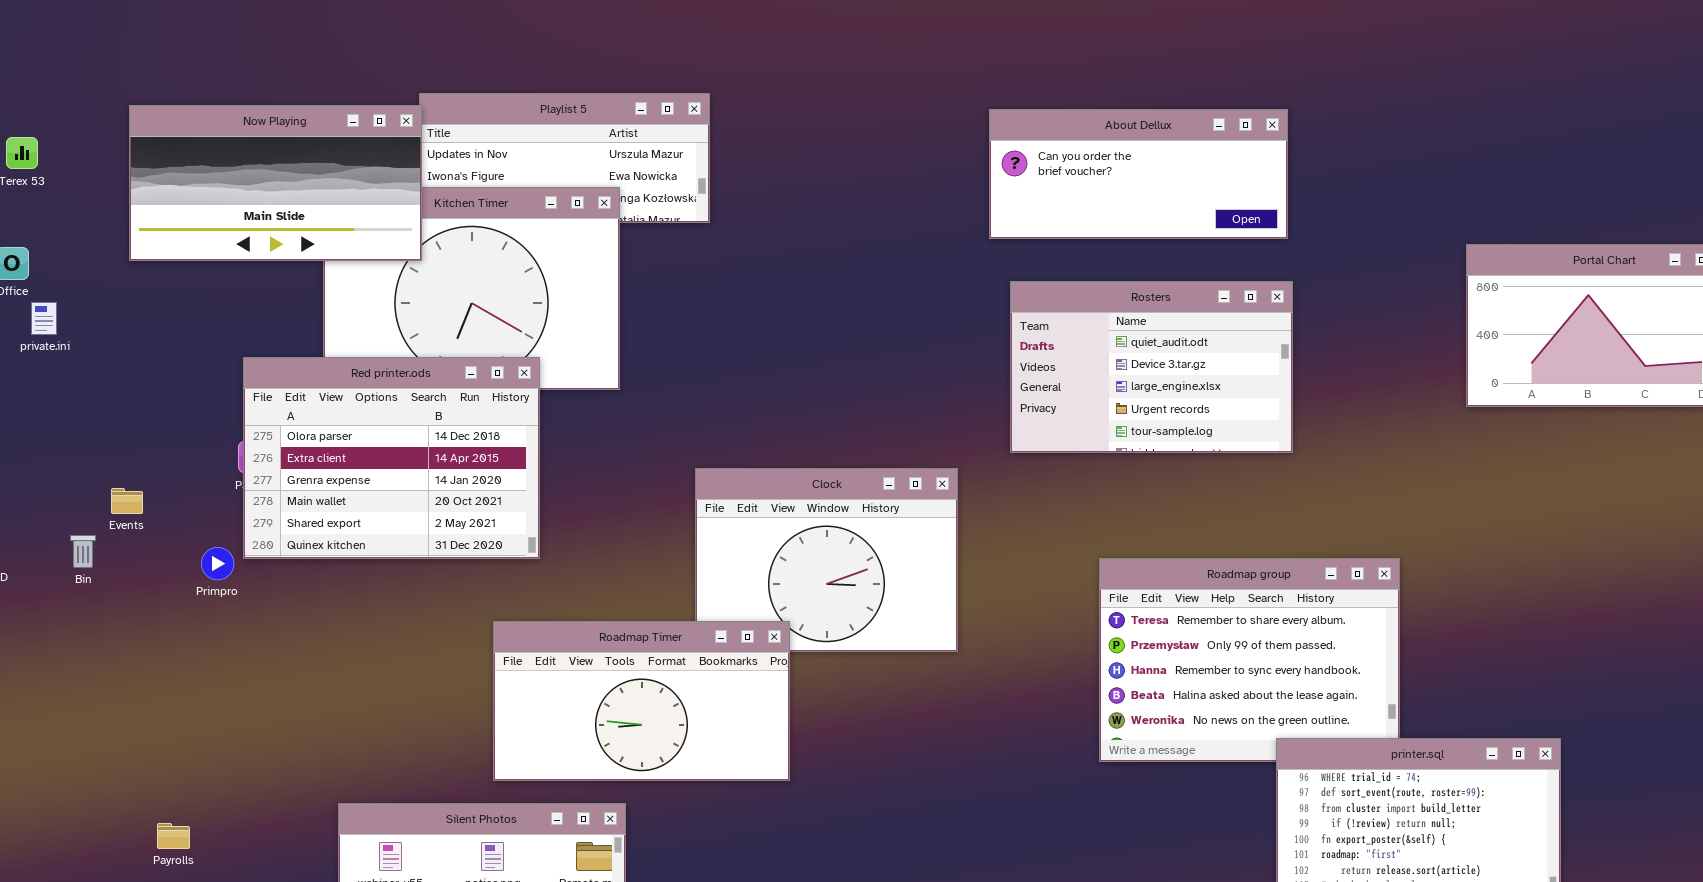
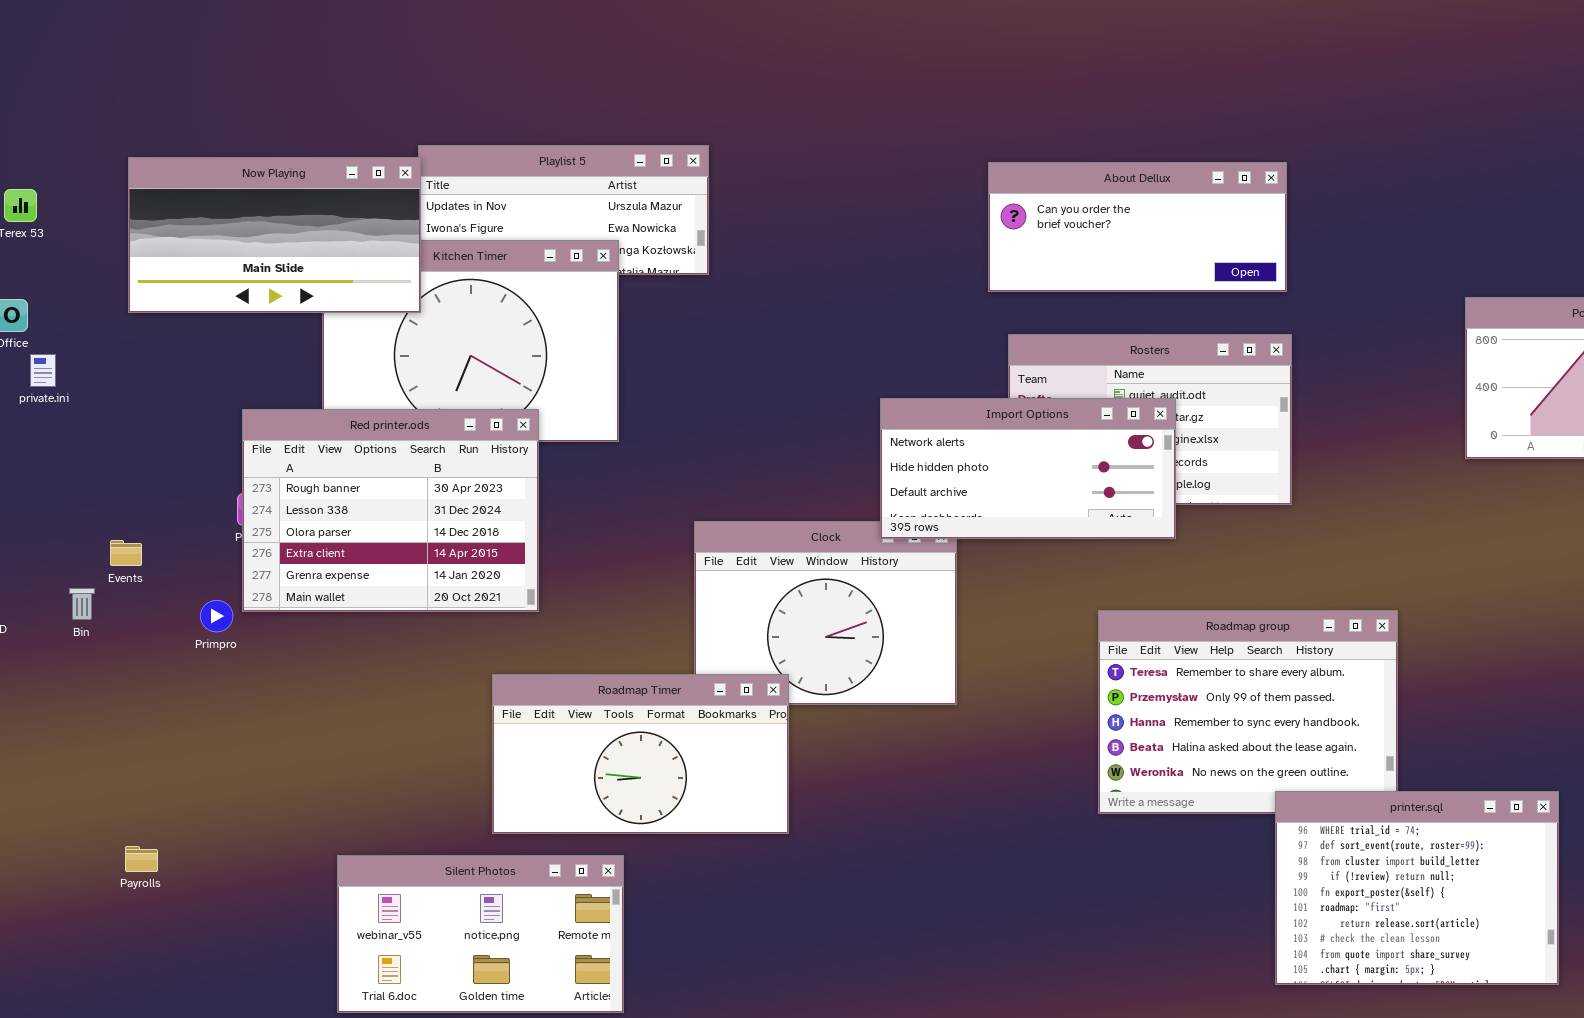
Import Options: none -> [880,398,1176,539], opened
Red printer.ods: [243,357,540,559] -> [242,409,539,612], scrolled up 2 rows
Payrolls: [157,823,190,849] -> [125,846,158,872], moved

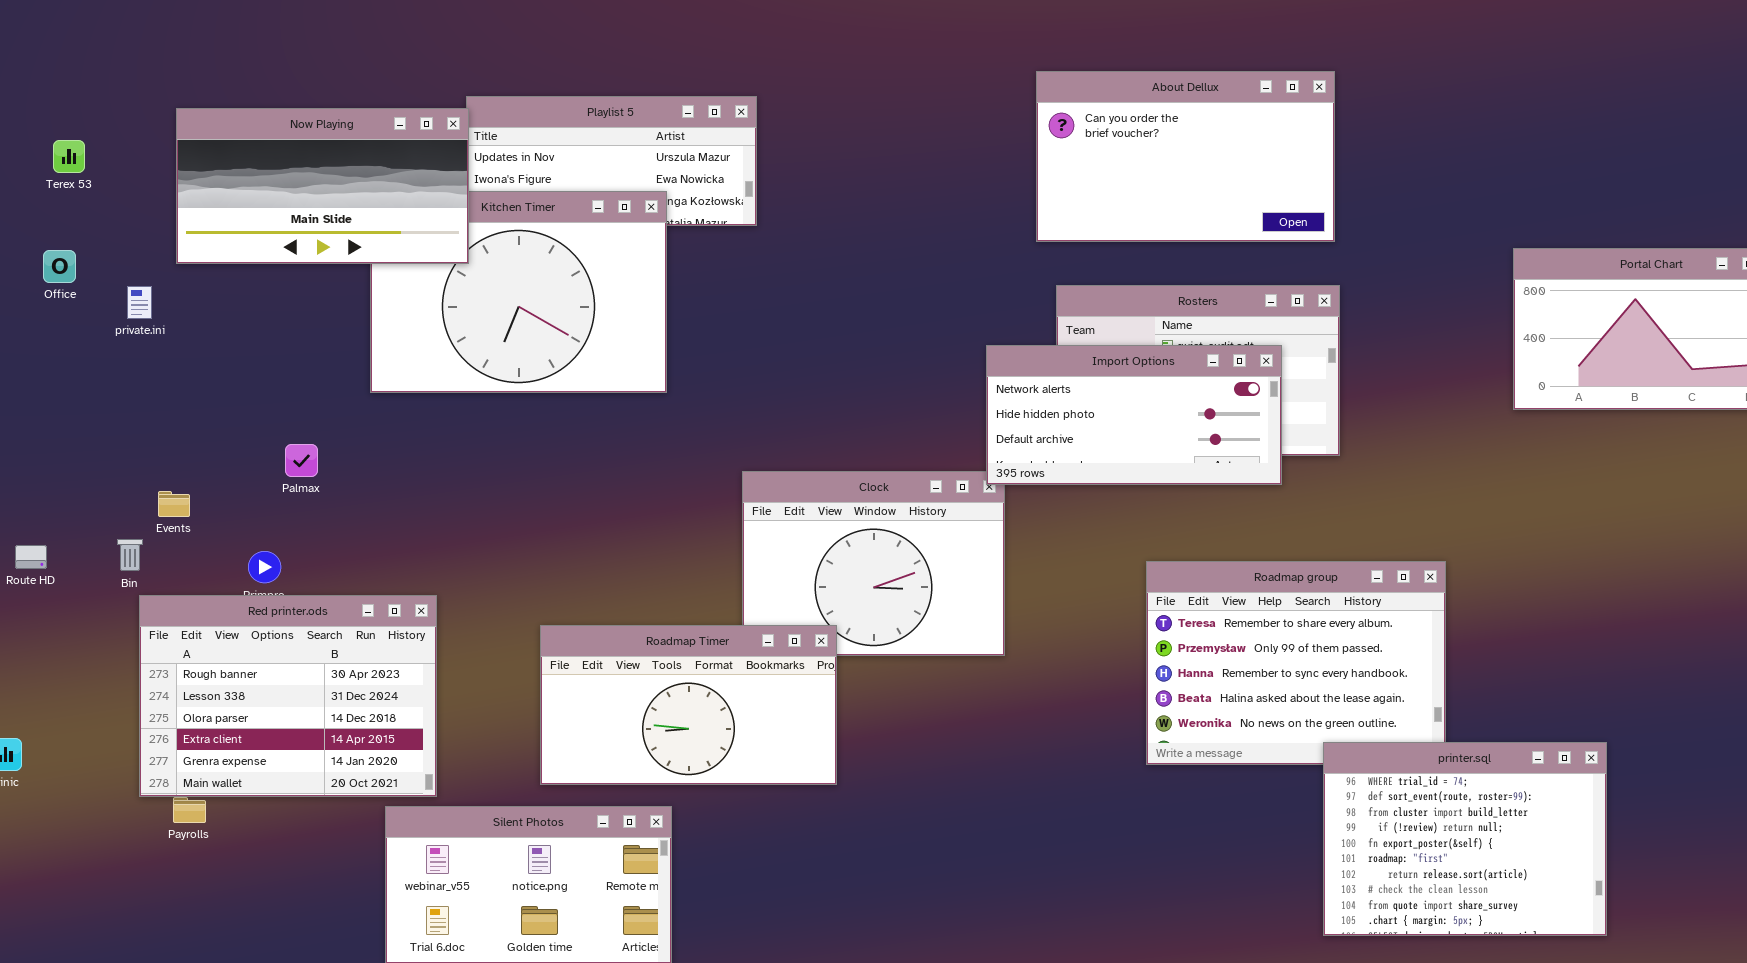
About Dellux: [988,162,1287,292] -> [1036,71,1335,242], resized
private.ini: [30,354,56,387] -> [127,286,152,319], moved
Import Options: [880,398,1176,539] -> [986,345,1282,485], moved
Red printer.ods: [242,409,539,612] -> [139,595,437,797], moved

